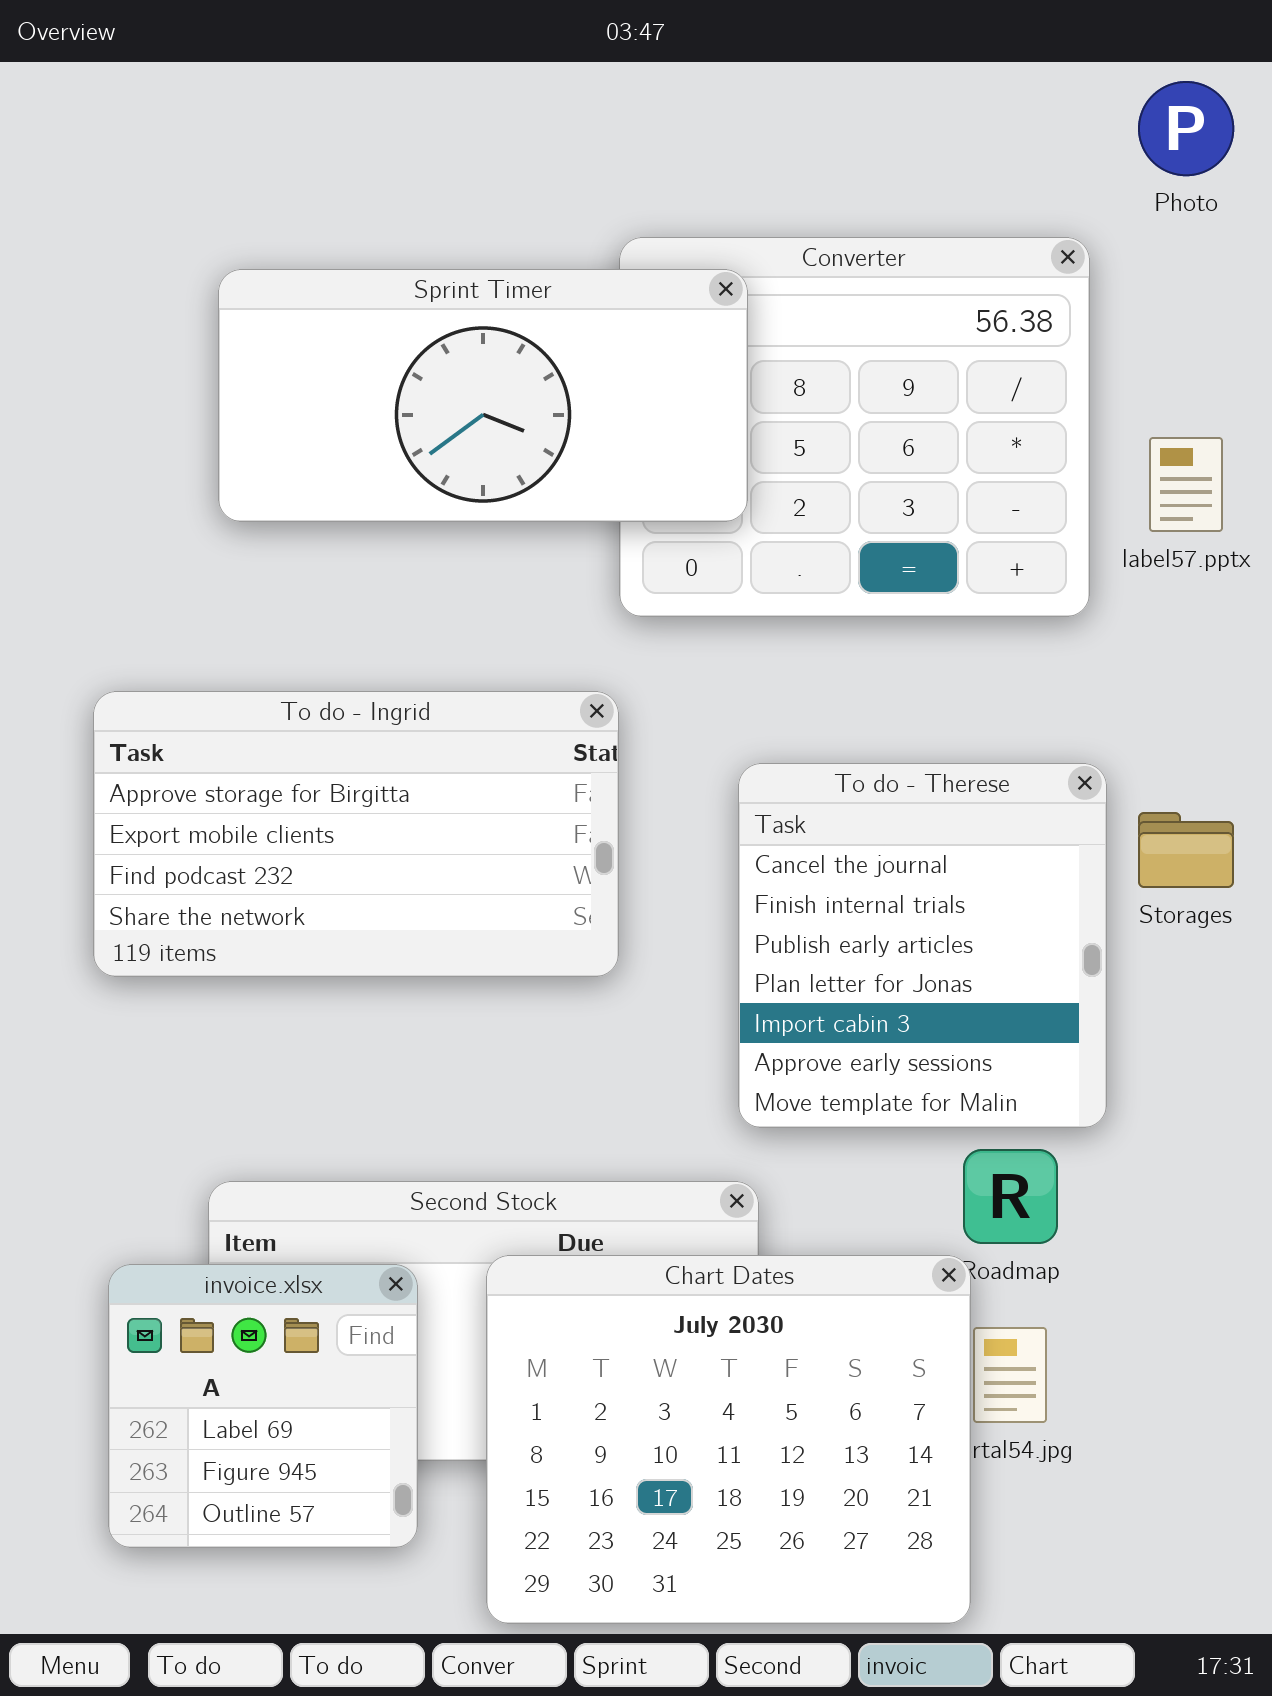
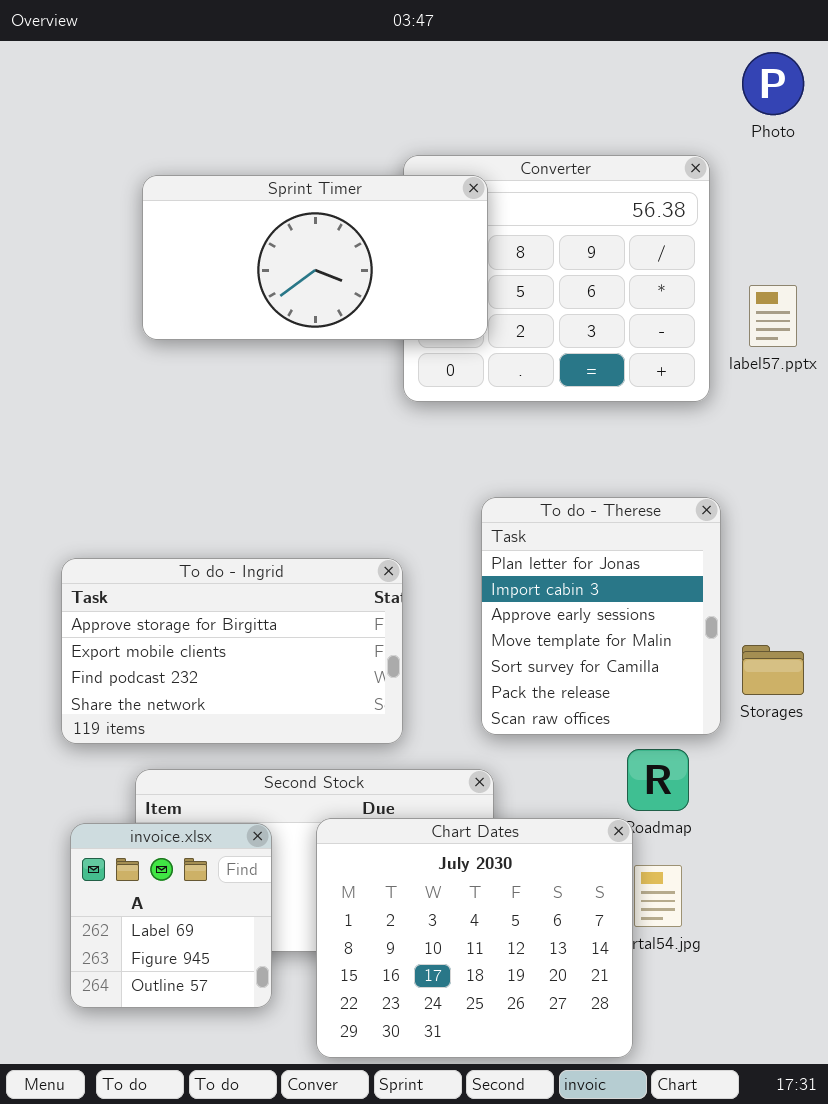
To do - Ingrid: [93,691,619,977] -> [61,558,403,744], moved
To do - Therese: [738,763,1107,1128] -> [481,497,721,735], scrolled down 3 rows
Storages: [1138,812,1234,888] -> [742,645,804,695], moved

